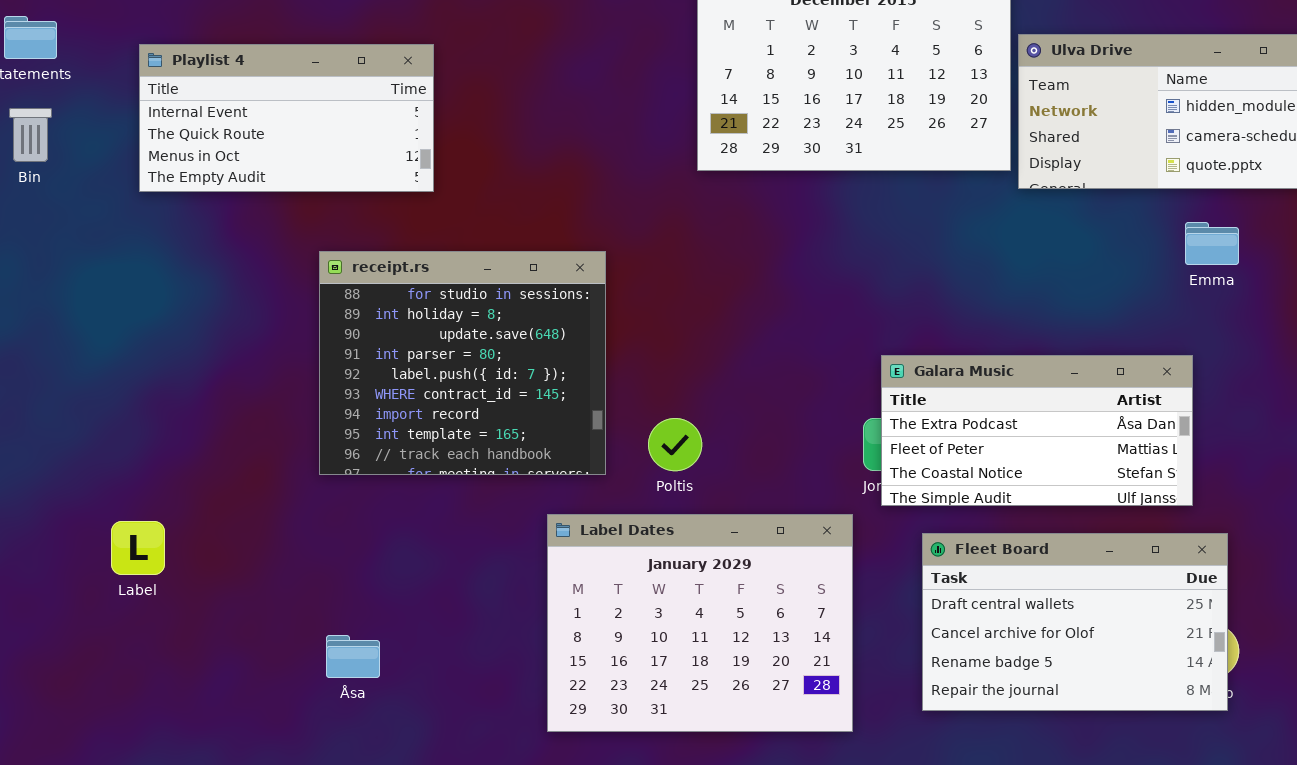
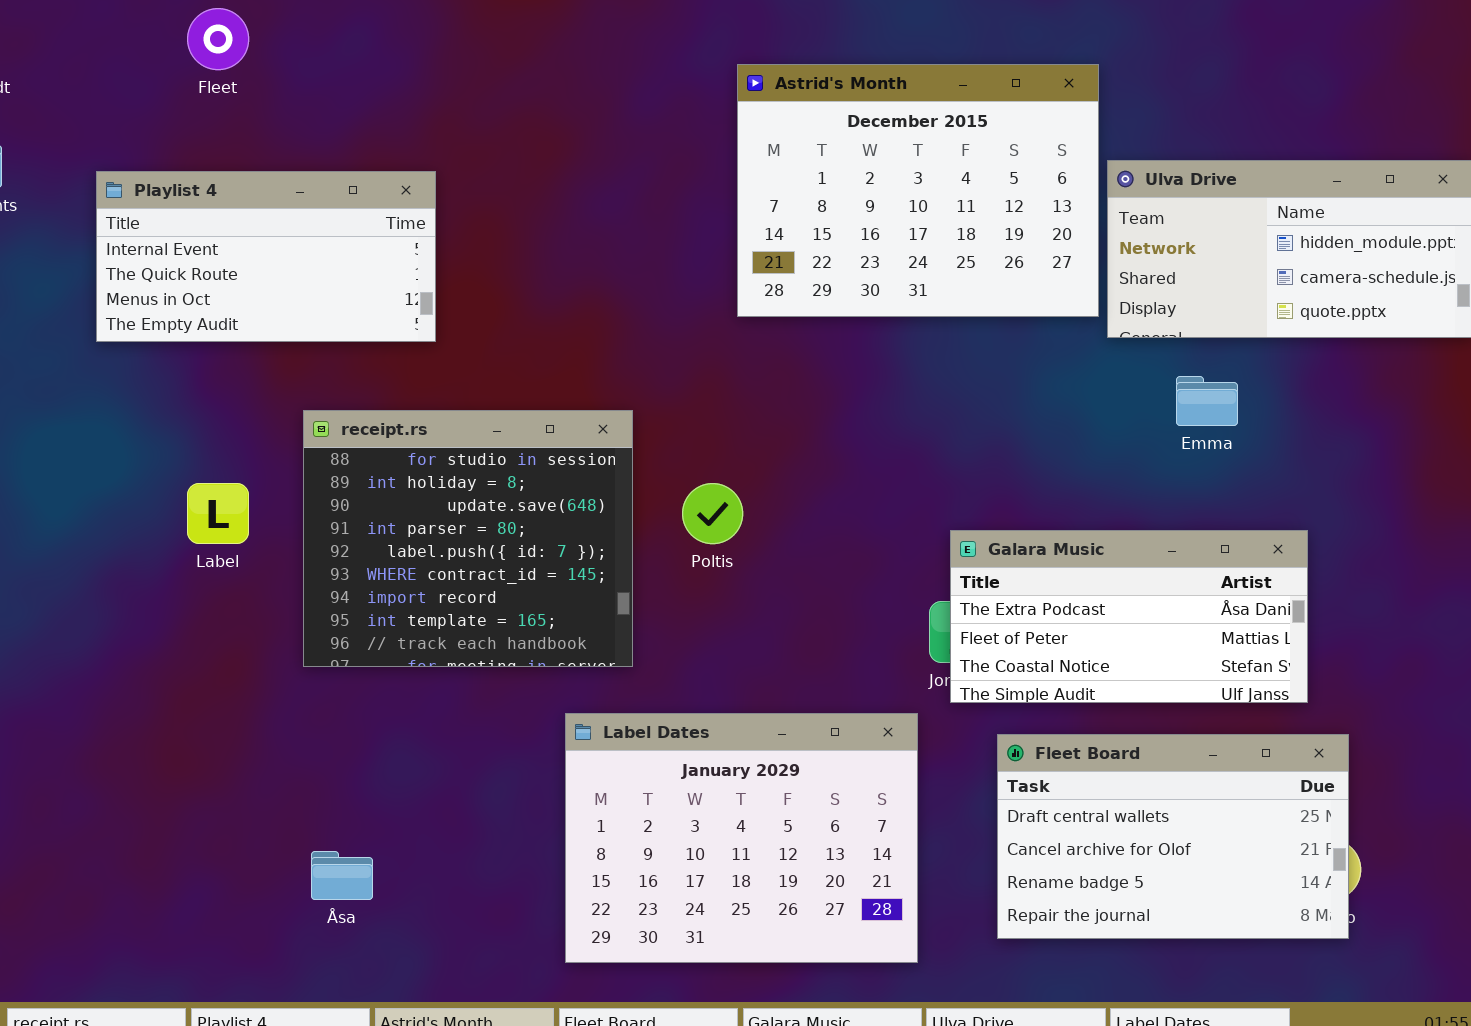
Emma: [1185,222,1239,265] -> [1176,376,1238,426], moved
Poltis: [648,418,702,471] -> [682,483,743,544], moved
Label: [111,521,165,575] -> [187,483,249,544], moved

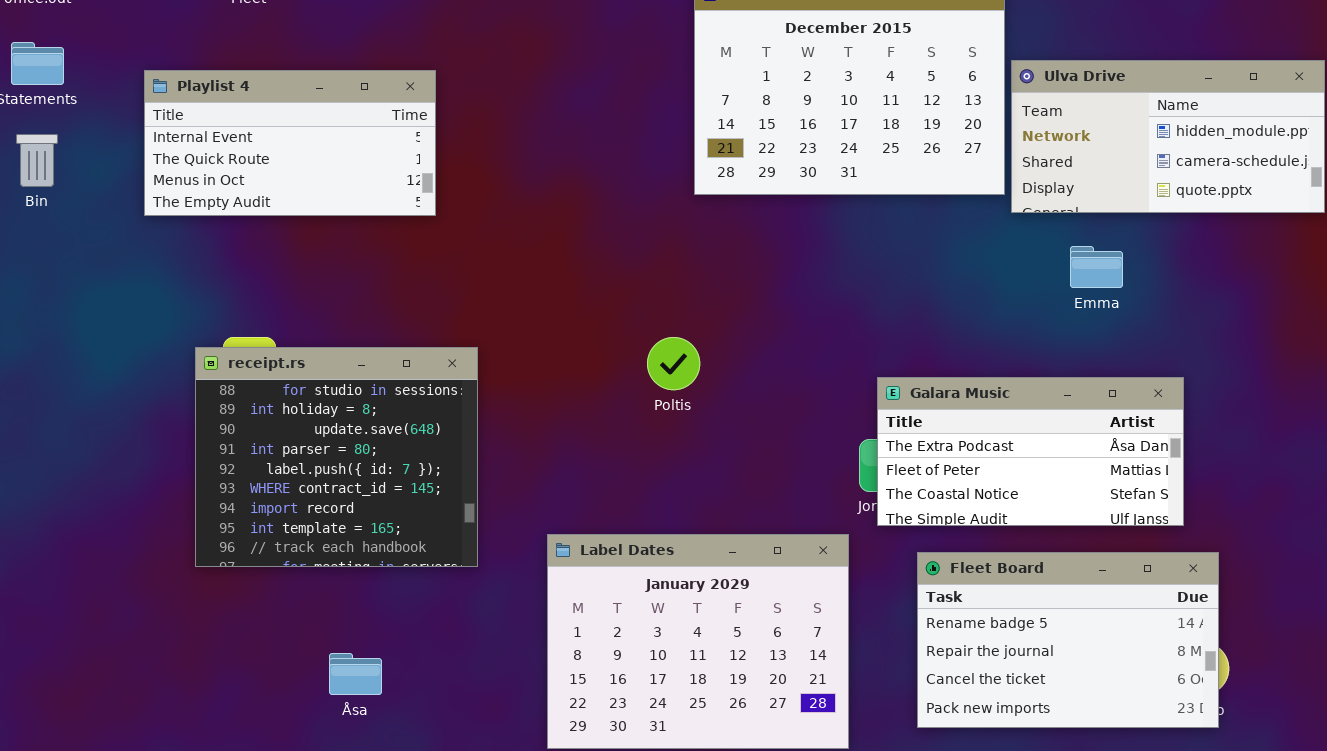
receipt.rs: [303,410,633,667] -> [195,347,478,567], moved
Fleet Board: [997,734,1349,939] -> [917,552,1219,728], scrolled down 2 rows

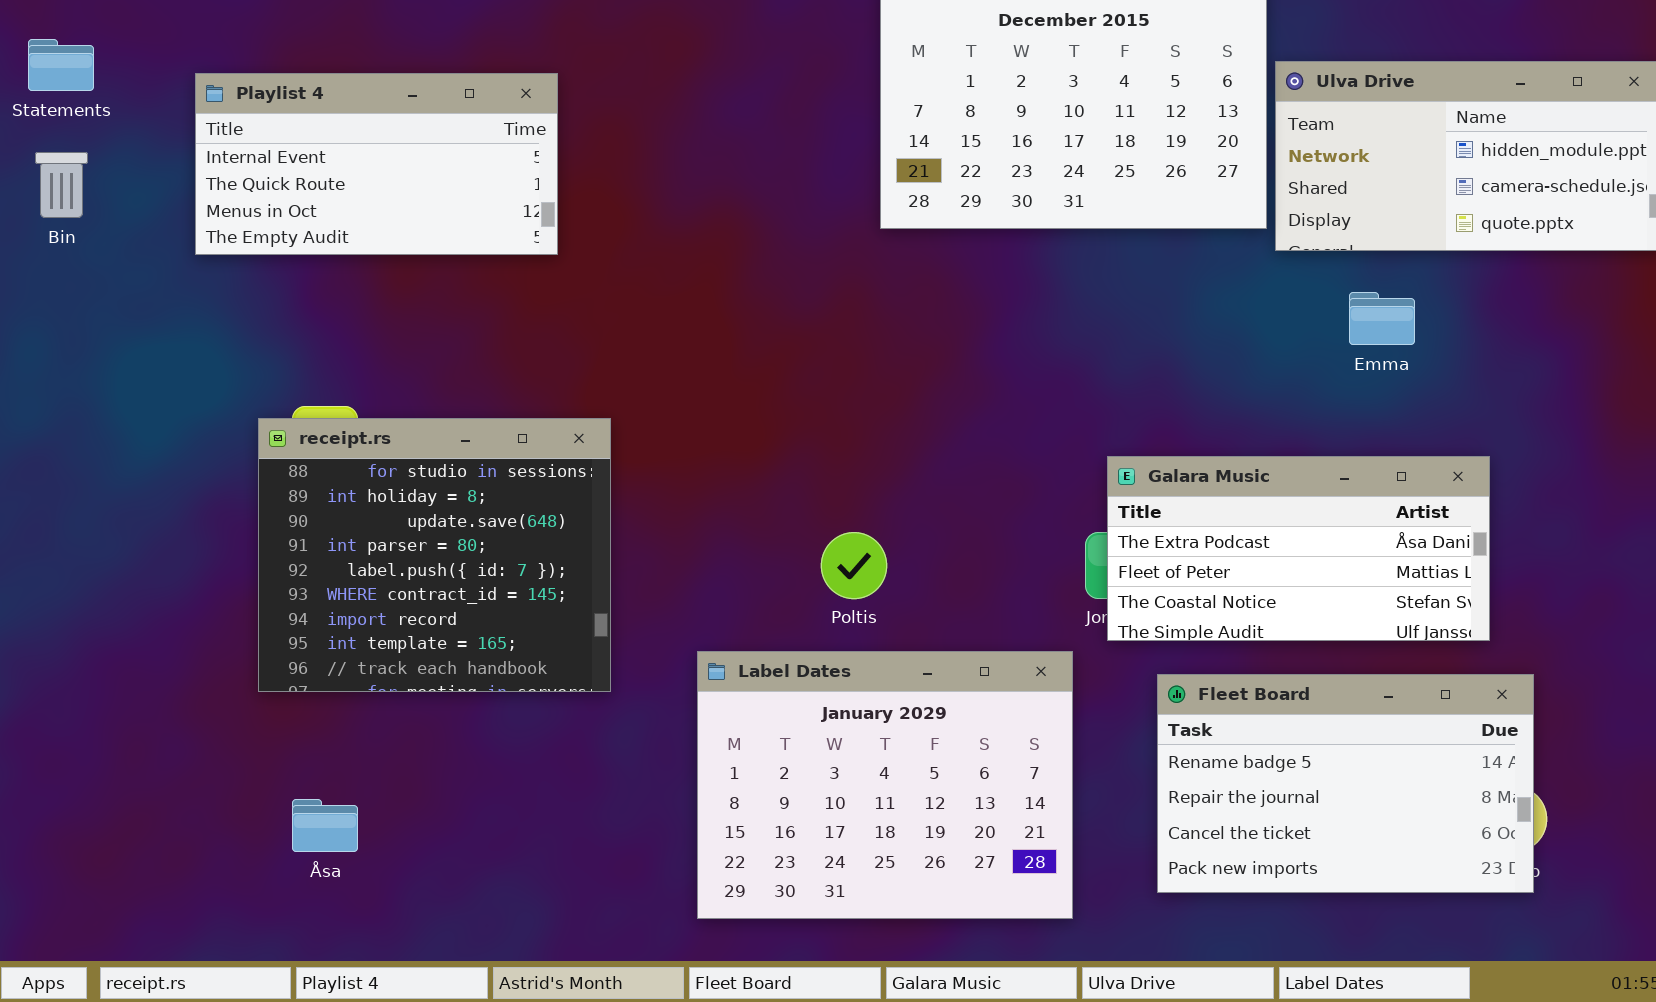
Poltis: [647,337,700,390] -> [821,532,887,599], moved
Åsa: [329,653,382,695] -> [292,799,358,852], moved

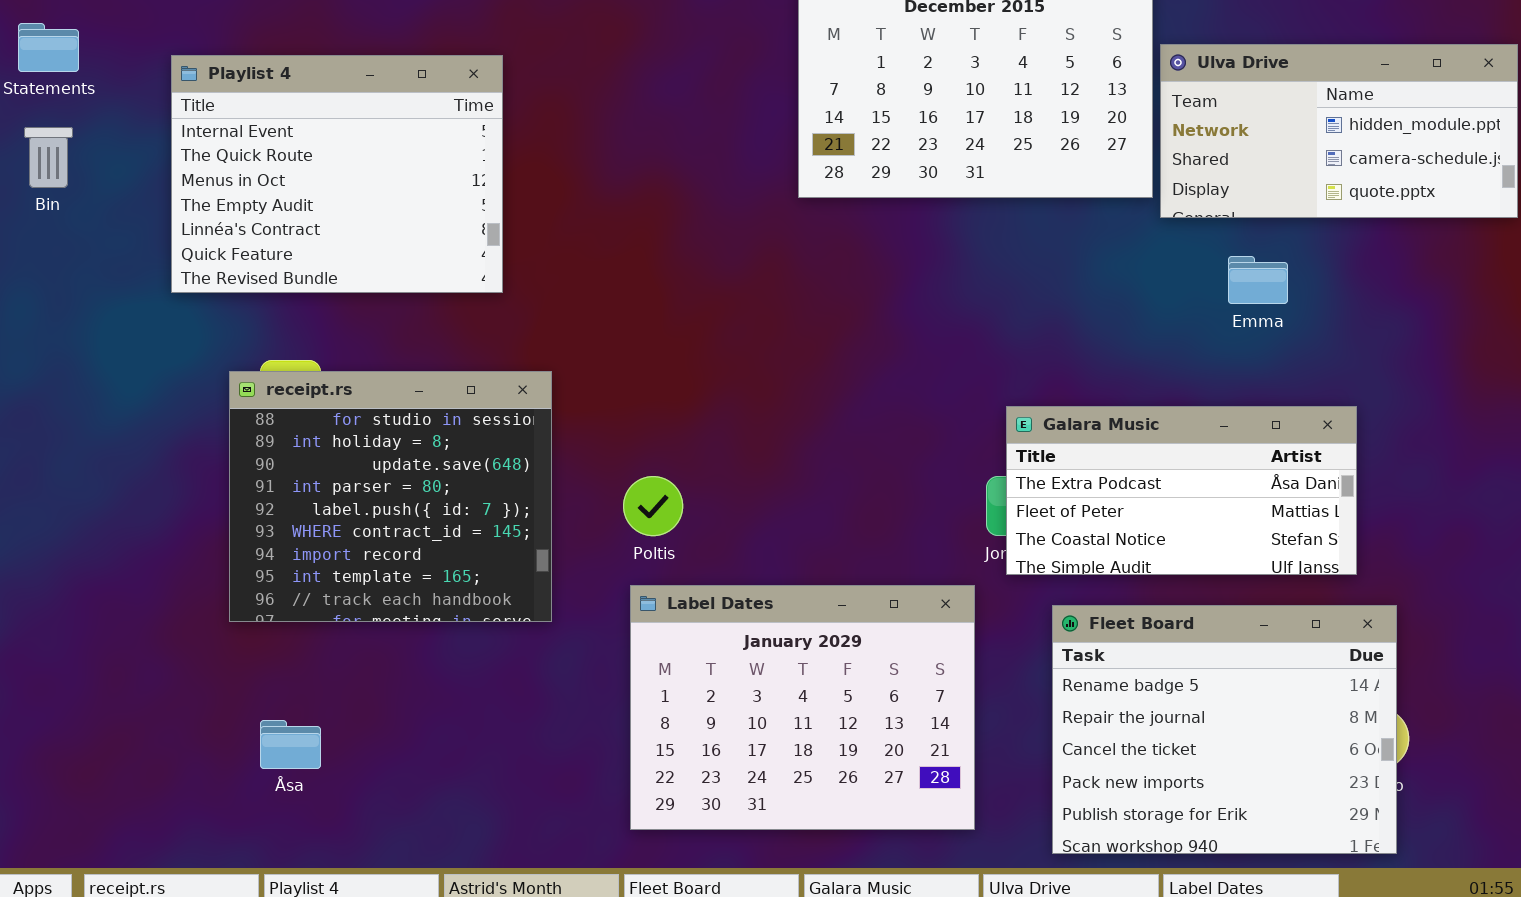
Playlist 4: [195,73,558,255] -> [171,55,503,293], resized
Poltis: [821,532,887,599] -> [623,476,683,536], moved
Fleet Board: [1157,674,1534,893] -> [1052,605,1397,854], resized

